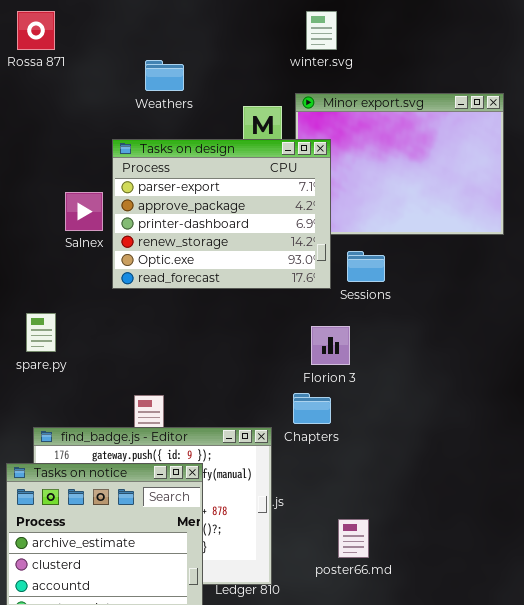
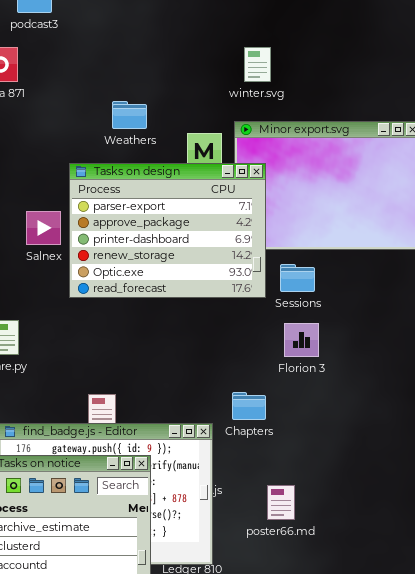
Weathers: [145,60,184,91] -> [112,101,147,129], moved
Florion 3: [311,326,350,365] -> [284,323,319,357], moved
poster66.md: [338,519,369,558] -> [267,485,295,520], moved

